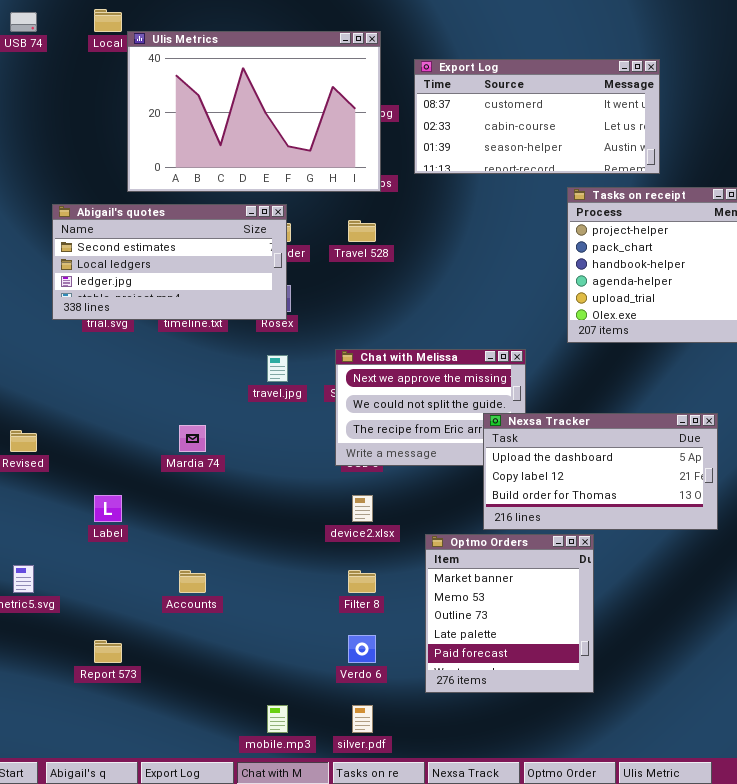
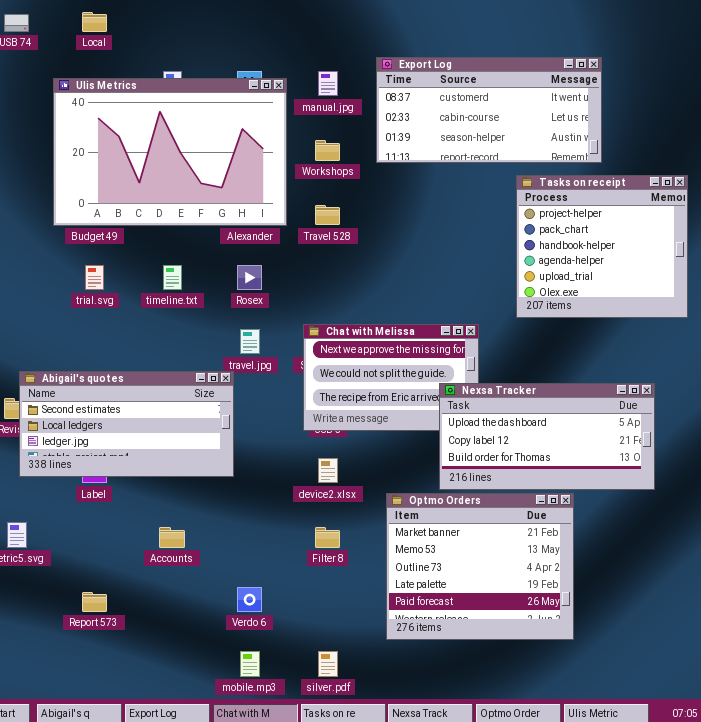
Ulis Metrics: [127,31,381,192] -> [53,78,287,226], moved
Abigail's quotes: [52,204,287,320] -> [19,371,234,477], moved
Optmo Orders: [425,534,594,693] -> [386,493,574,640], resized
Verdo 6: [348,635,376,663] -> [237,587,262,612], moved

